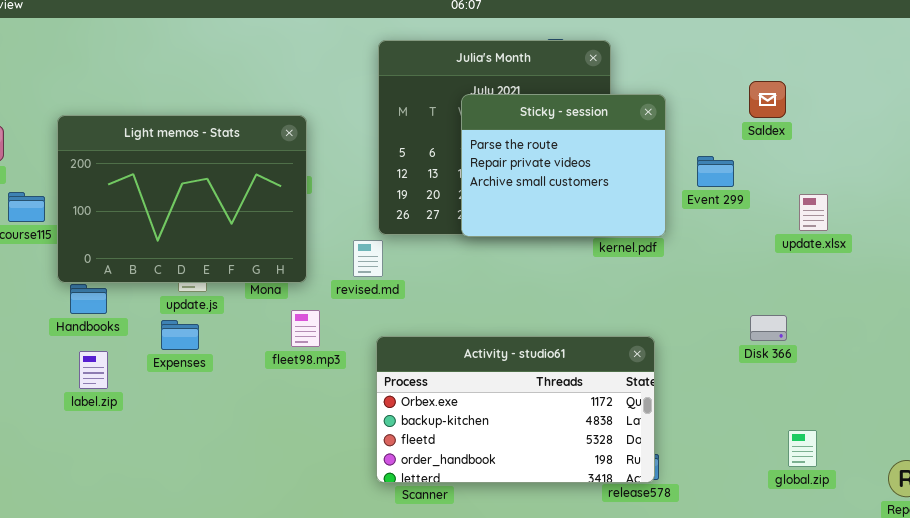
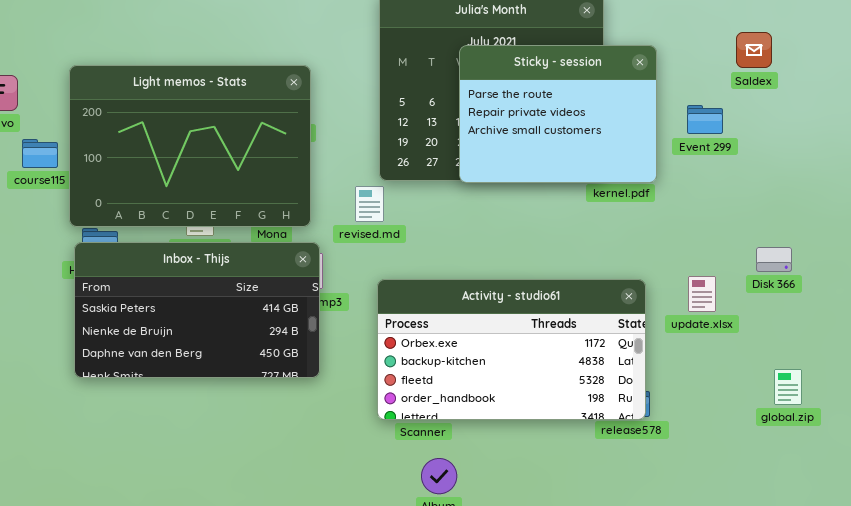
update.xlsx: [799,194,828,231] -> [688,276,716,312], moved
Inbox - Thijs: none -> [74,242,320,378], opened
Disk 366: [750,315,787,341] -> [756,247,792,272], moved

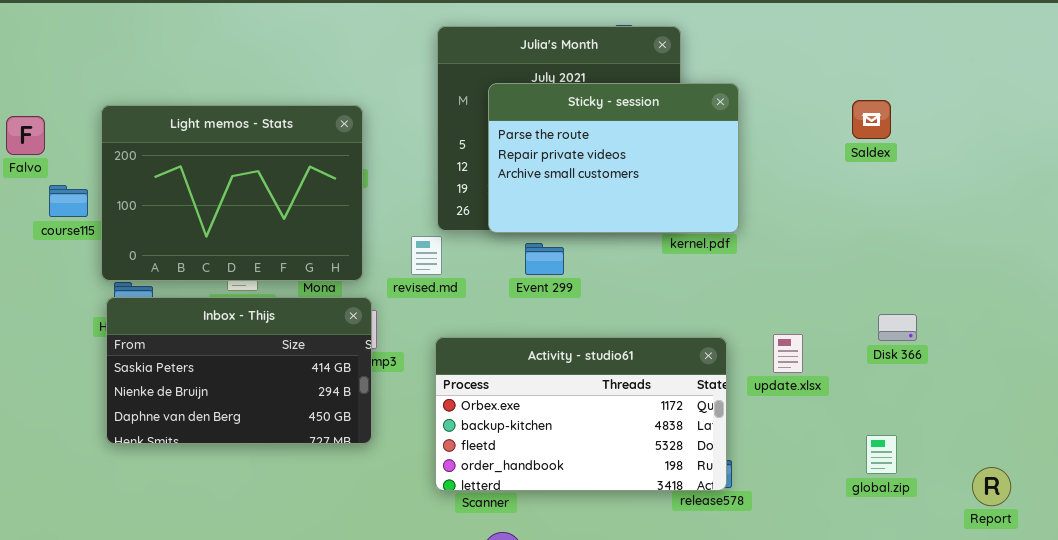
Saldex: [736,32,772,68] -> [852,100,891,139], moved
Sticky - session: [459,45,657,183] -> [488,83,739,233], resized
Event 299: [687,105,723,134] -> [525,243,564,275], moved
Disk 366: [756,247,792,272] -> [878,314,917,341], moved

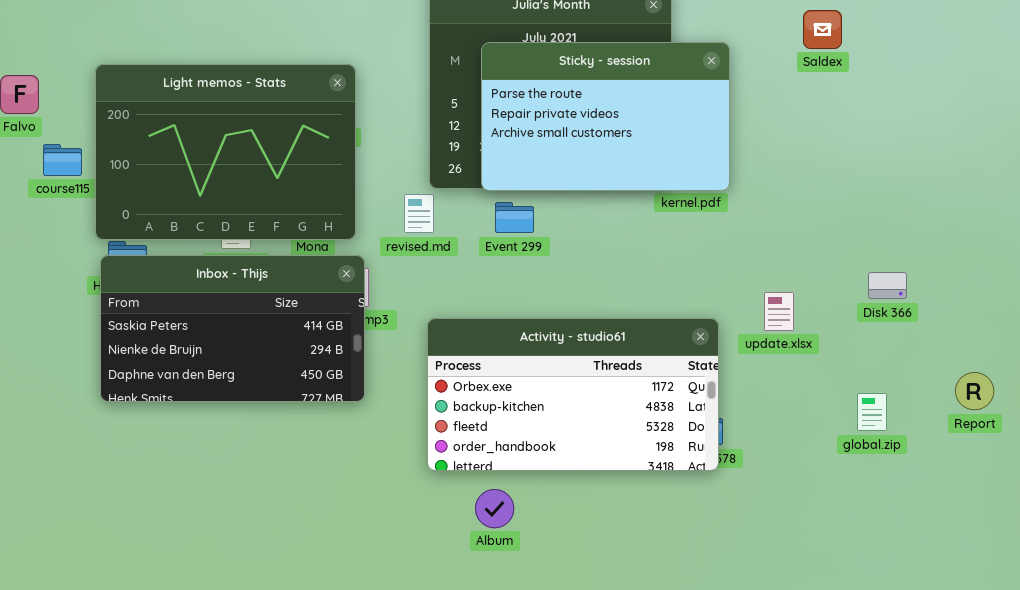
Saldex: [852,100,891,139] -> [803,10,842,49], moved
Event 299: [525,243,564,275] -> [495,202,534,233], moved
Activity - studio61: [435,337,727,491] -> [427,318,719,471], moved
Report: [972,467,1011,506] -> [955,372,994,410], moved

